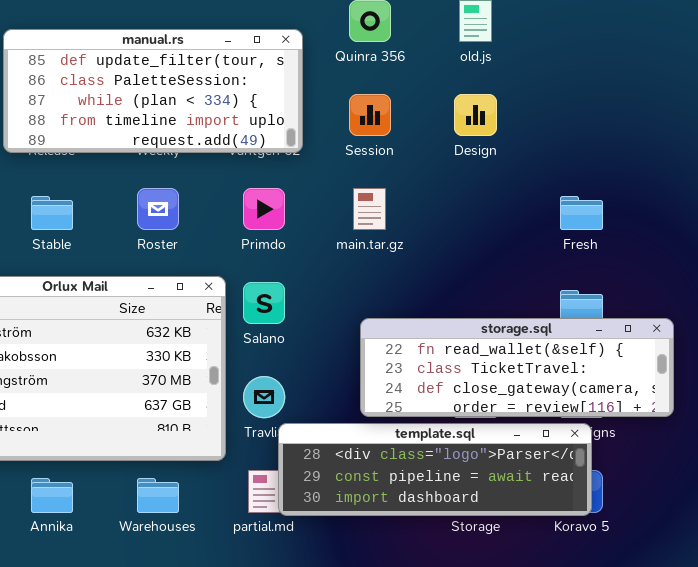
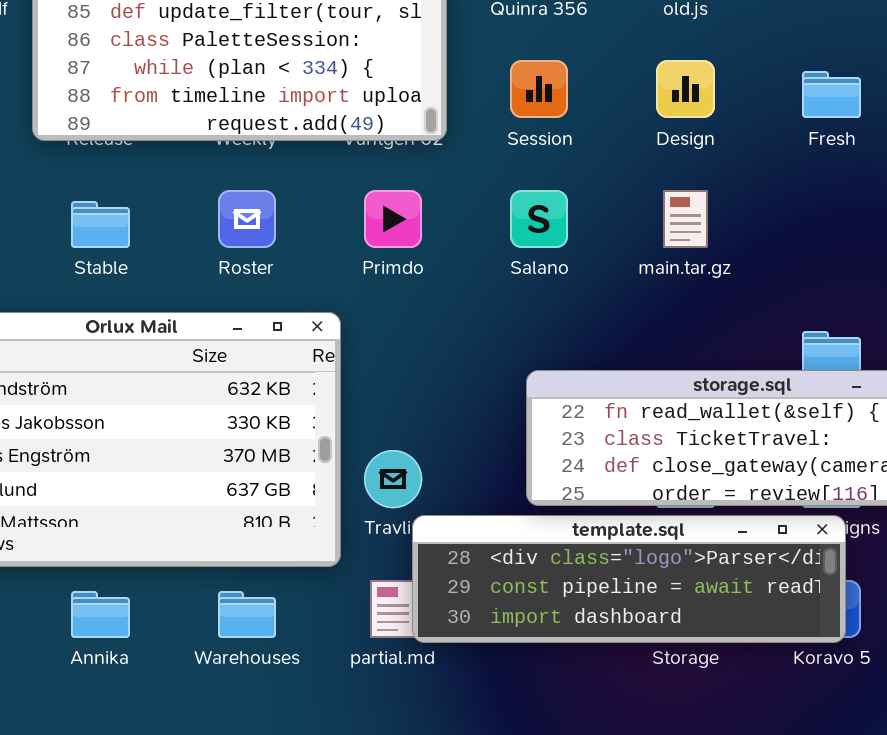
main.tar.gz: [353,188,386,230] -> [663,190,708,248], moved
Fresh: [560,196,603,230] -> [802,71,861,118], moved
Salano: [243,282,285,324] -> [510,190,568,248], moved

